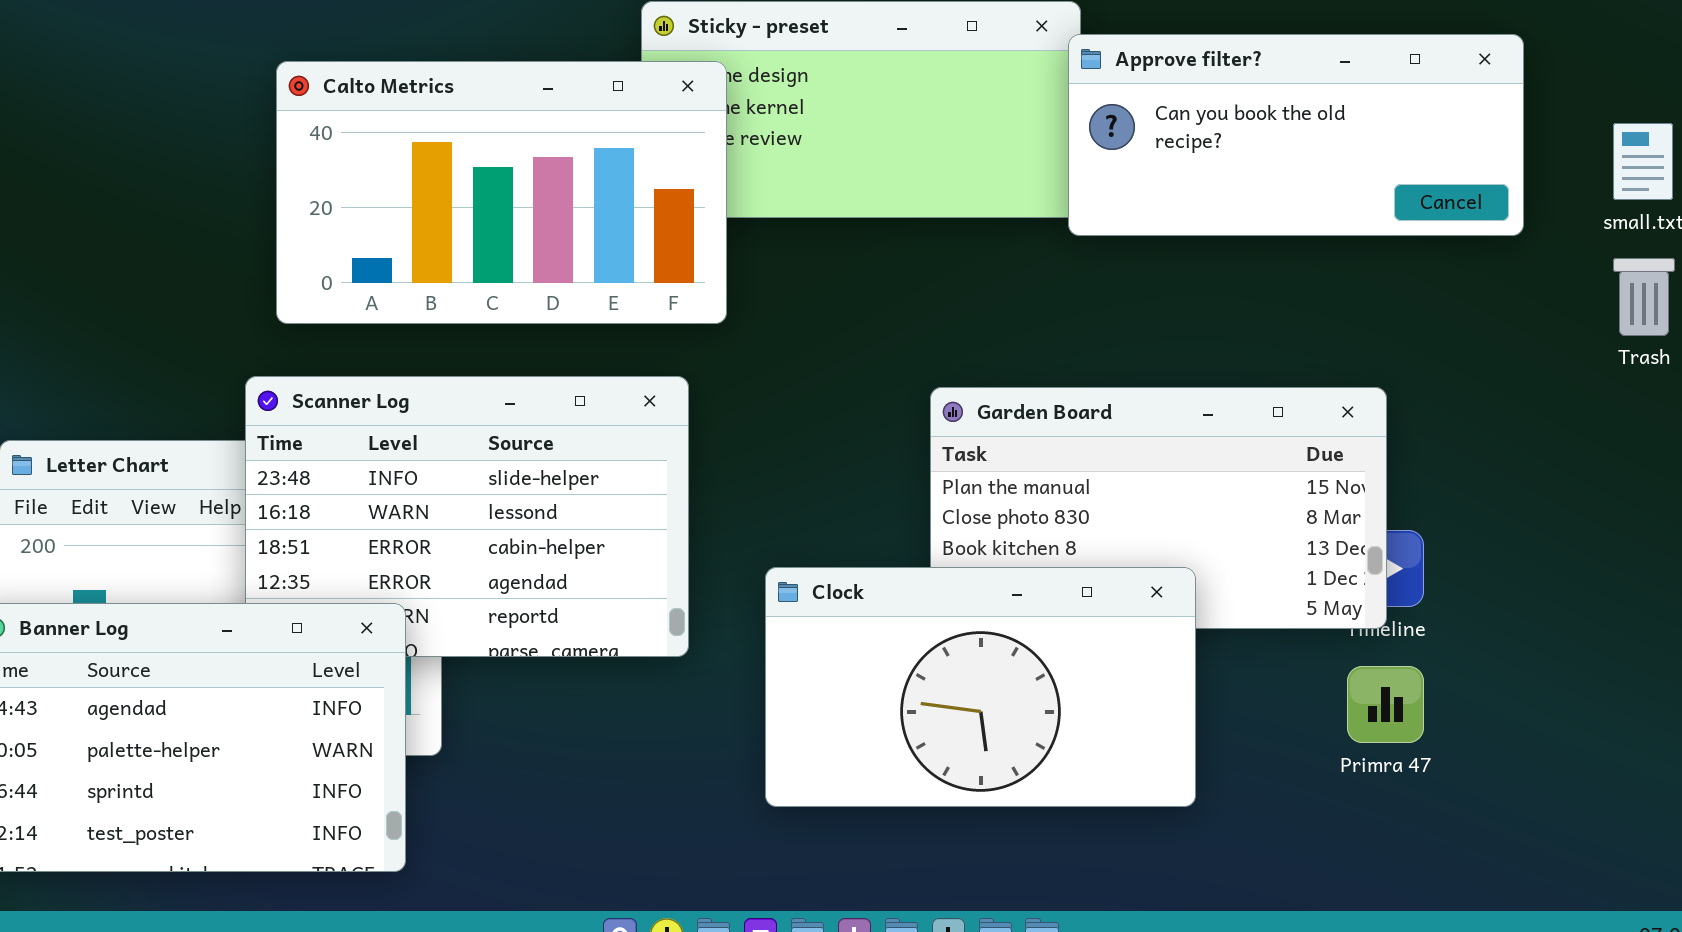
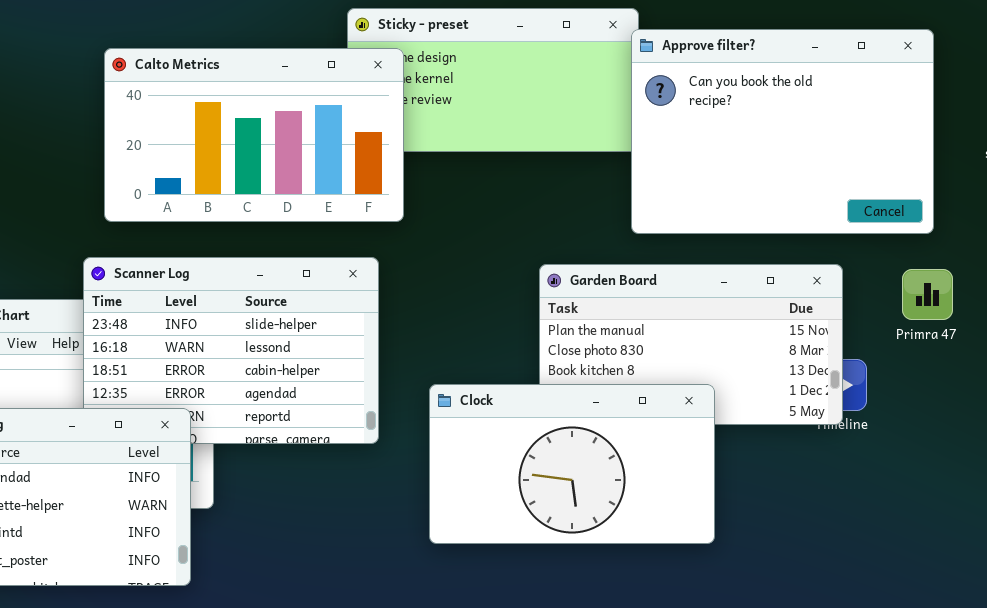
Approve filter?: [1068,34,1524,236] -> [631,29,934,234], resized
Primra 47: [1347,666,1424,743] -> [902,269,953,320], moved

